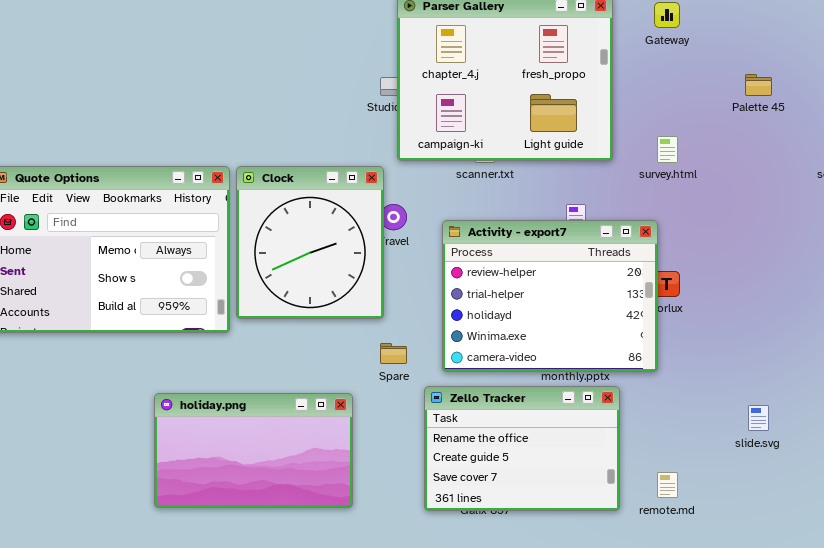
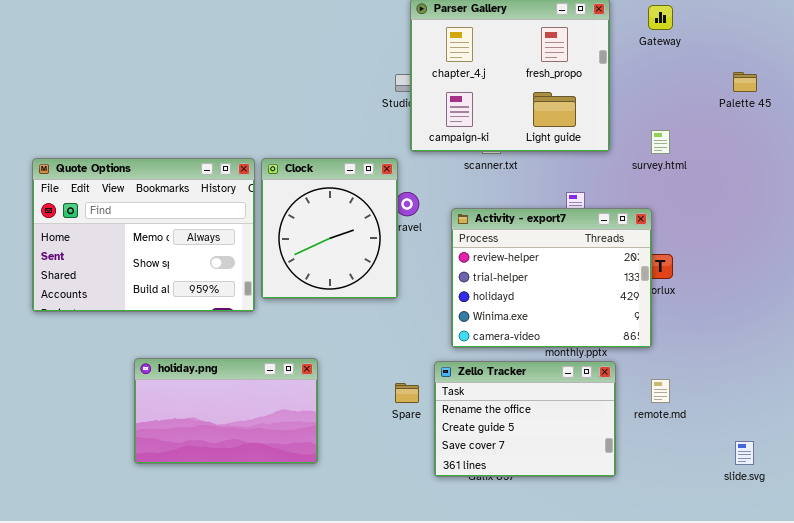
Spare: [380,343,407,364] -> [395,383,419,403], moved
holiday.png: [154,393,353,508] -> [134,358,318,464], moved
slide.svg: [748,405,769,431] -> [735,441,754,465], moved
remote.md: [657,472,678,498] -> [651,379,670,403], moved

